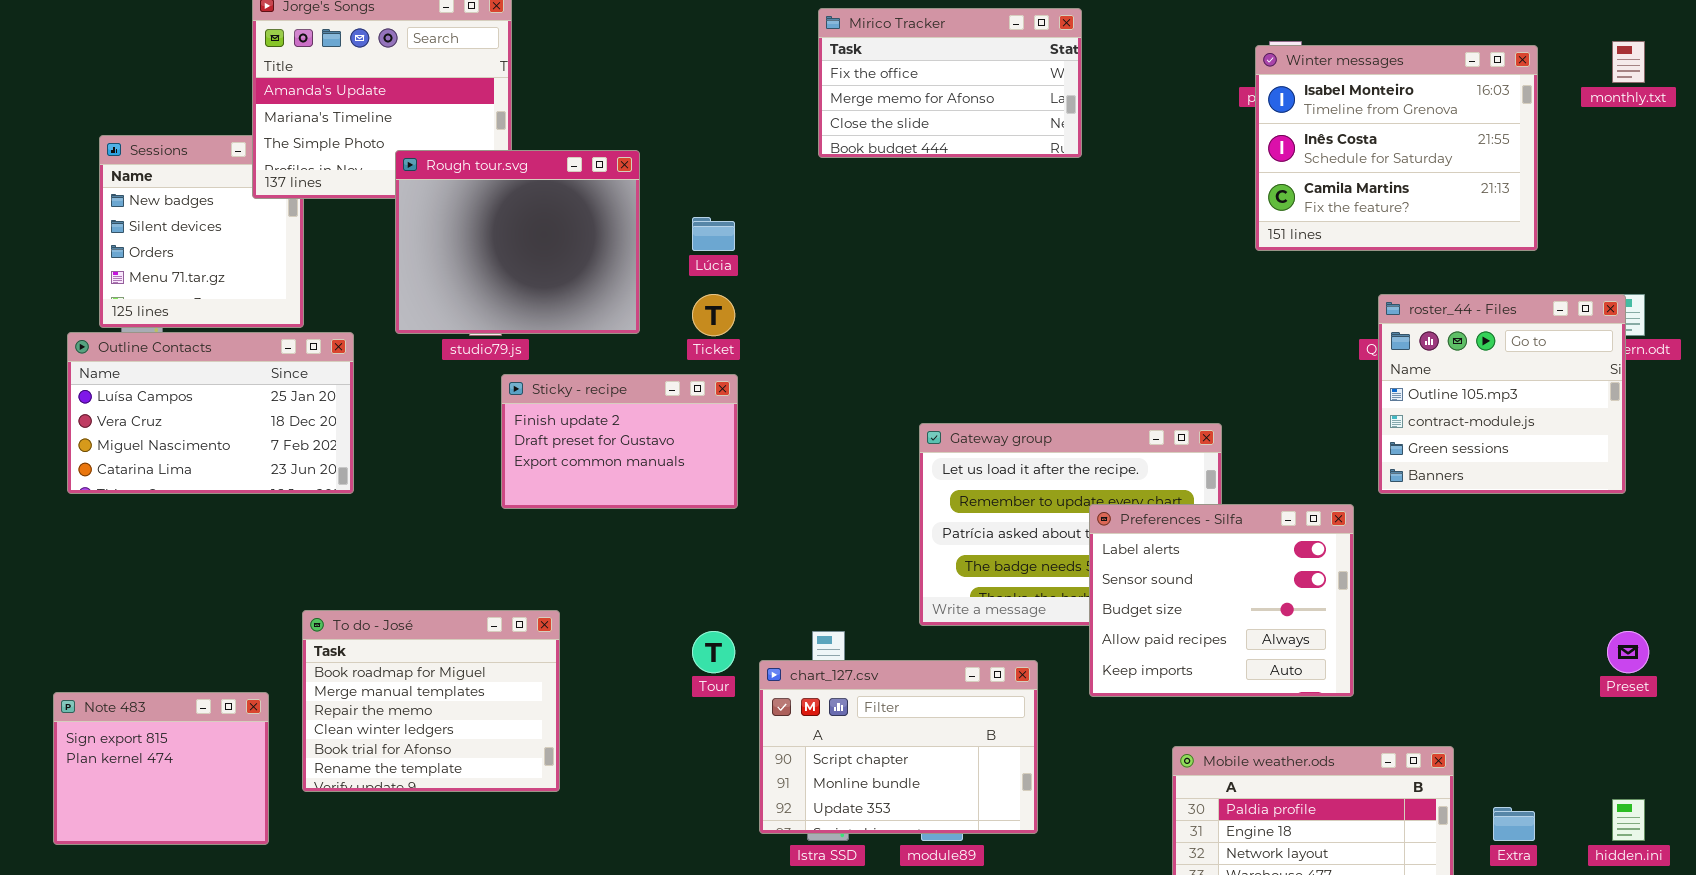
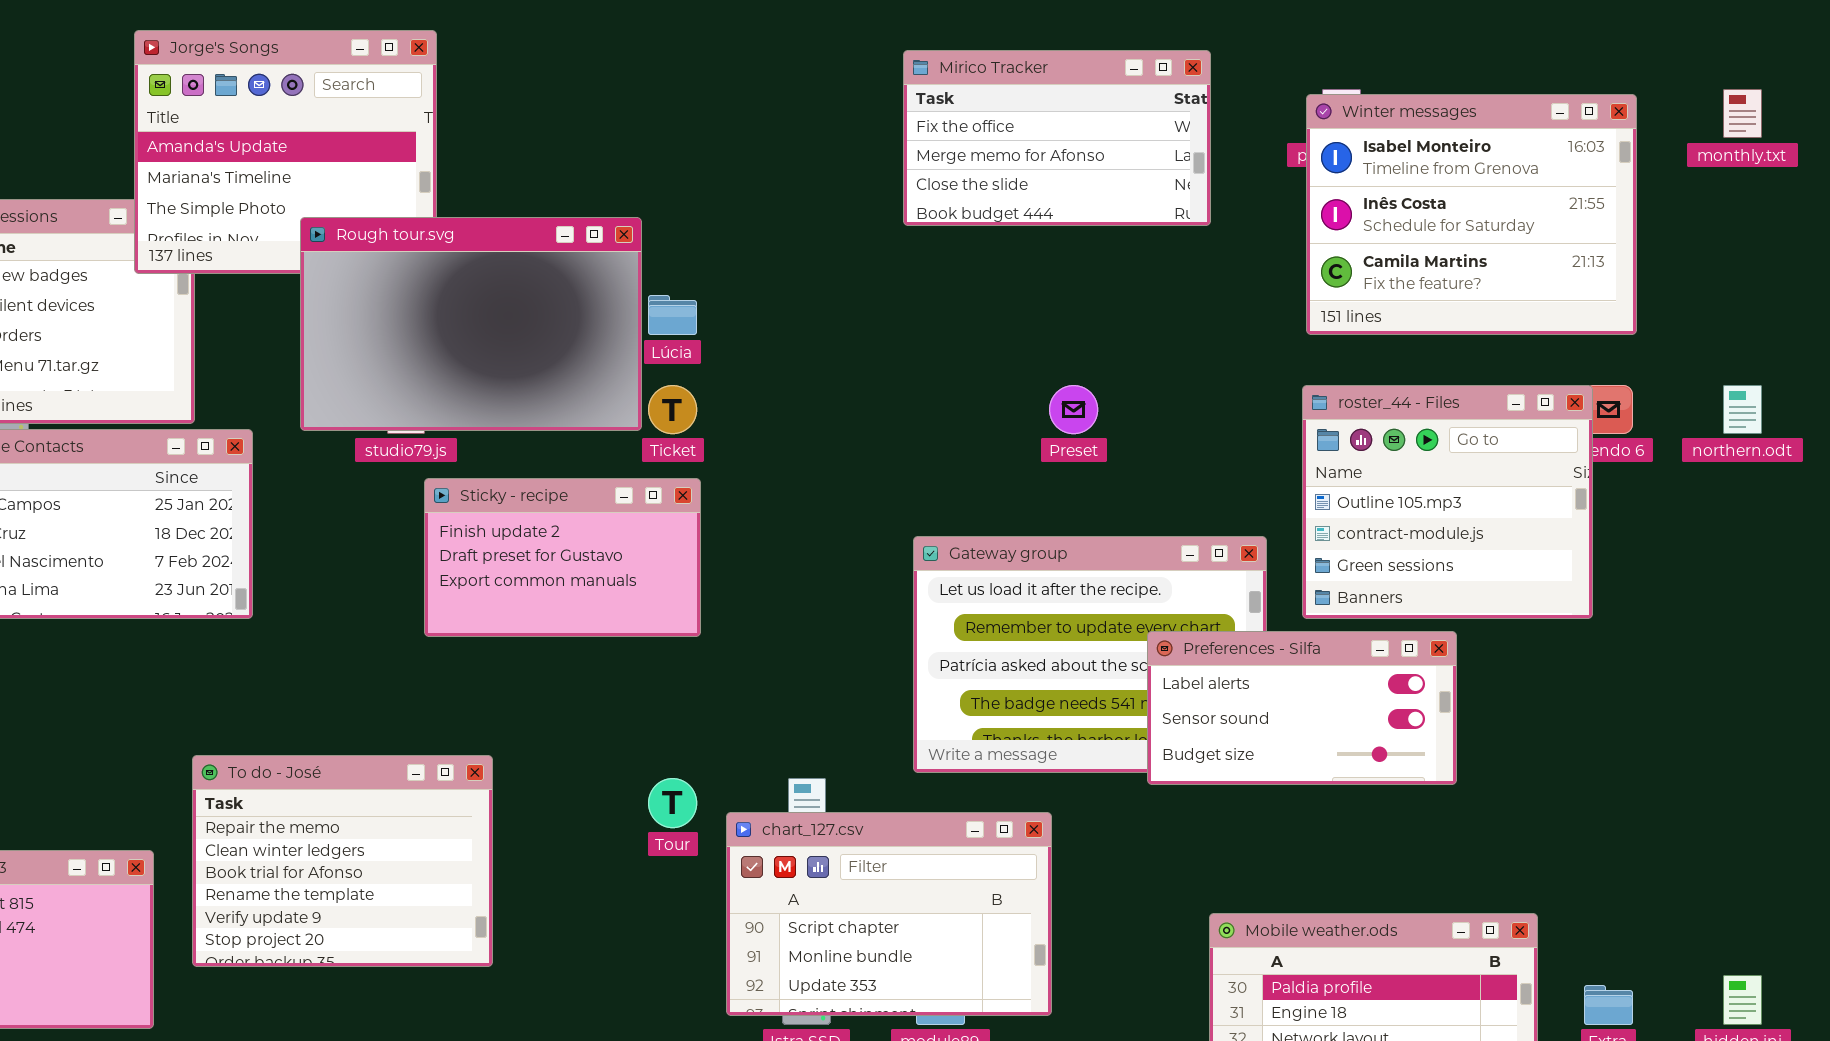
Mirico Tracker: [818,8,1082,158] -> [903,50,1211,226], moved
Rough tour.svg: [395,150,640,334] -> [300,217,642,431], resized
roster_44 - Files: [1378,294,1626,494] -> [1302,385,1593,619], moved
Preferences - Silfa: [1089,504,1354,697] -> [1147,631,1457,785], moved, resized
To do - José: [302,610,560,792] -> [192,755,493,967], scrolled down 2 rows
Preset: [1607,631,1649,673] -> [1049,385,1098,434], moved

